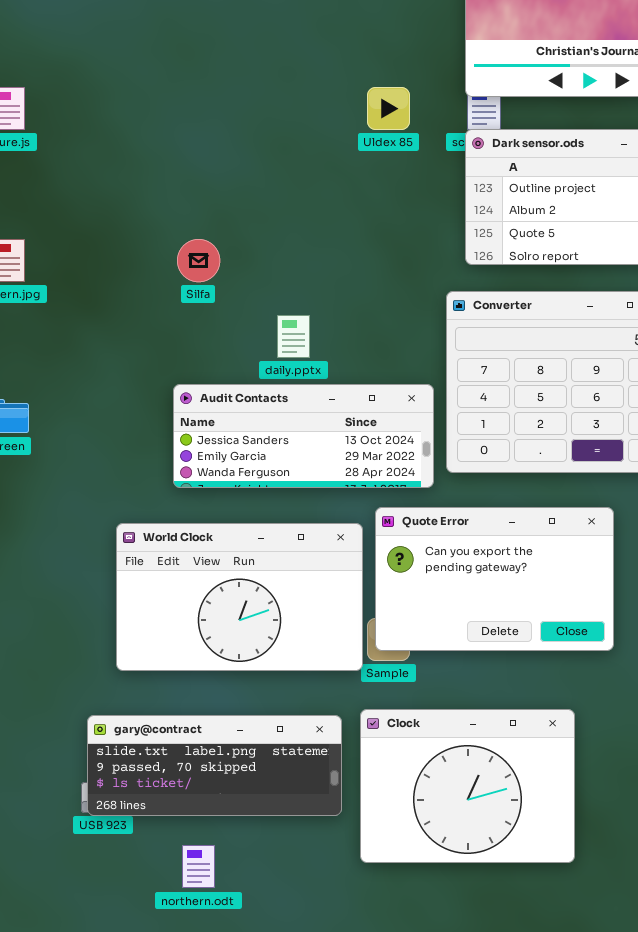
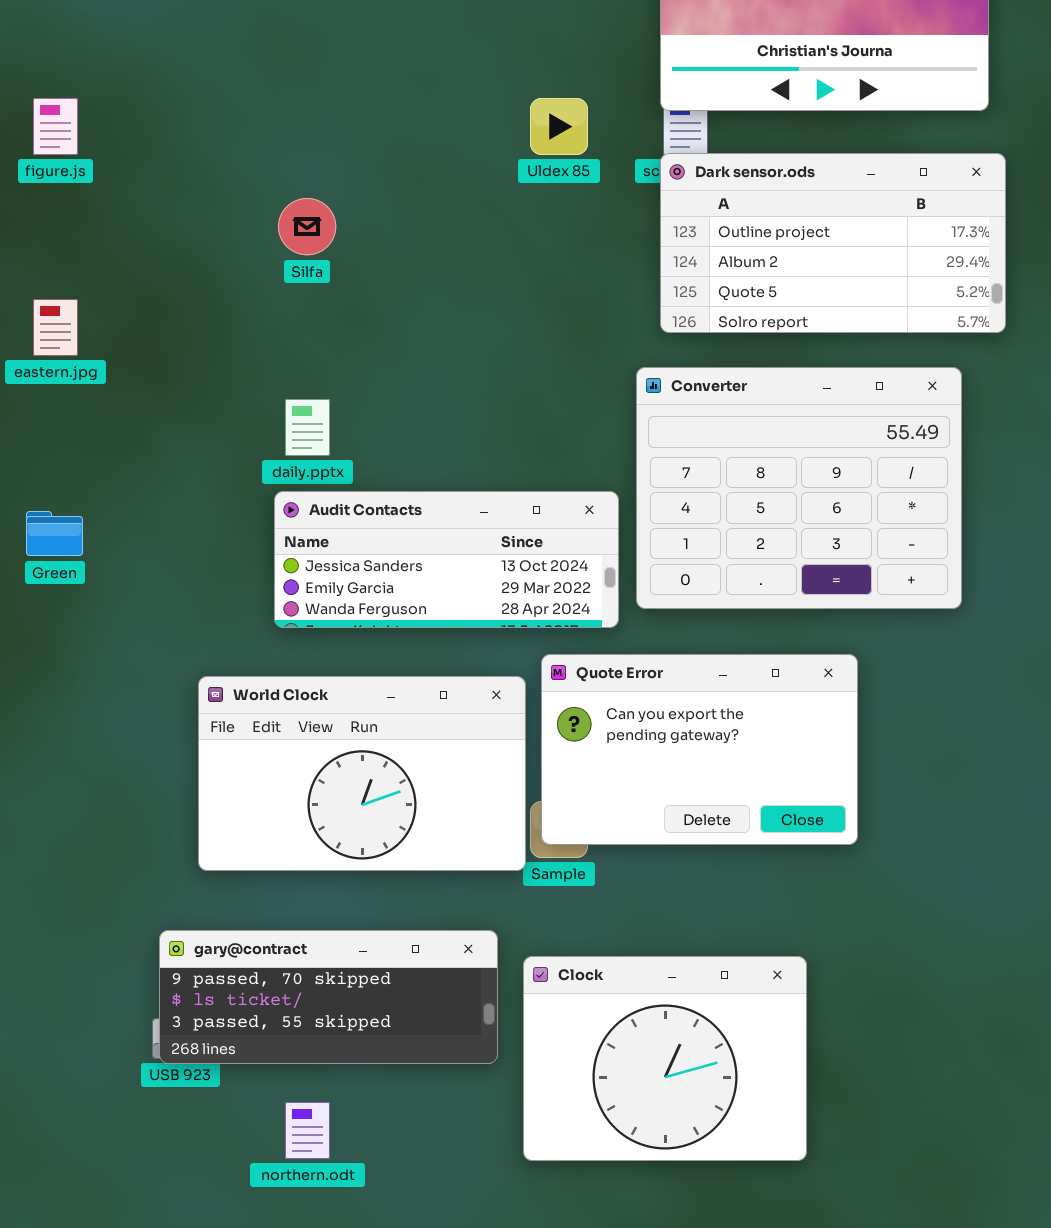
Silfa: [177,239,220,282] -> [278,198,336,255], moved
daily.pptx: [277,315,310,358] -> [285,399,330,456], moved
Clock: [360,709,575,863] -> [523,956,807,1161], moved
gary@contract: [87,715,342,816] -> [159,930,498,1064], scrolled down 1 row

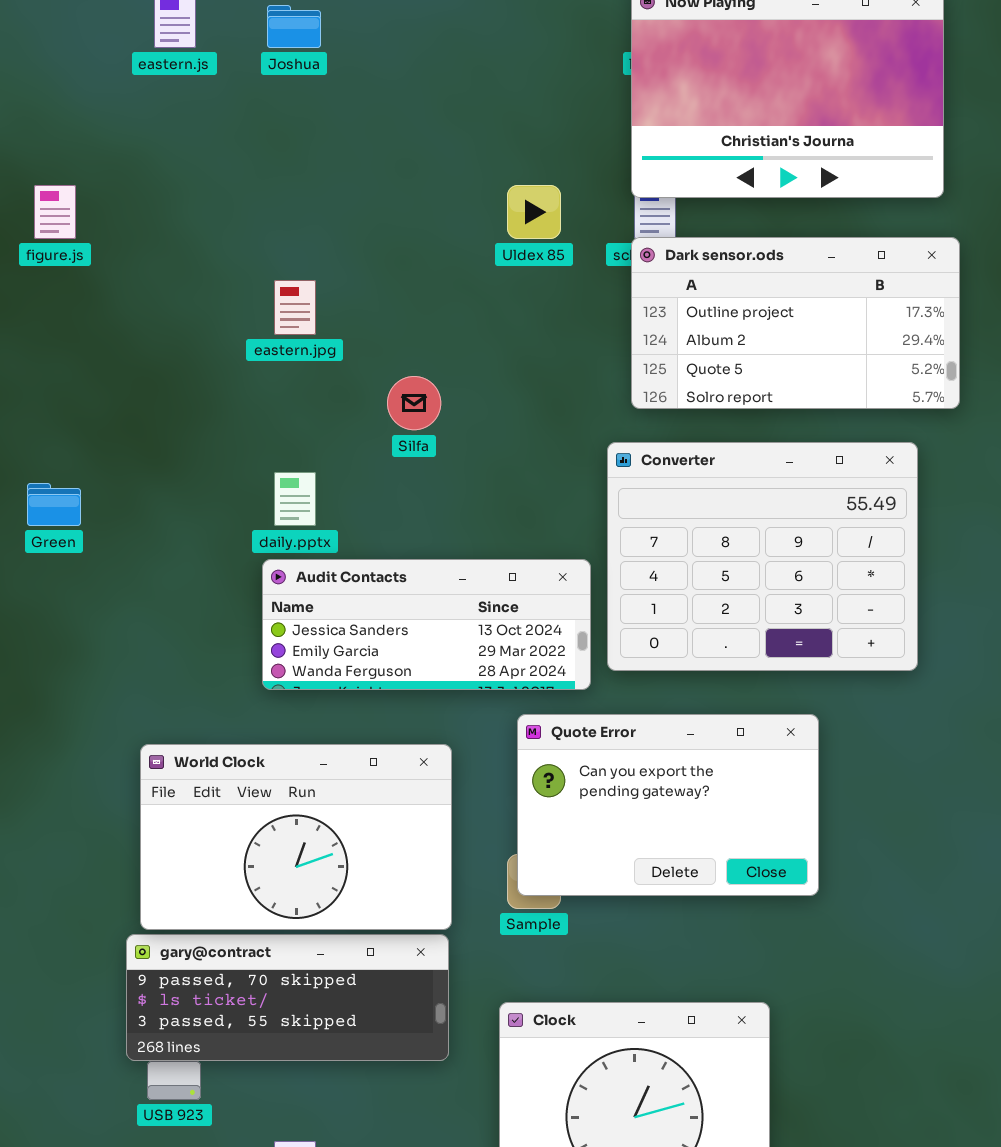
Silfa: [278,198,336,255] -> [387,376,441,430], moved
eastern.jpg: [33,299,78,356] -> [274,280,316,335], moved
Green: [26,511,83,556] -> [27,483,81,526], moved
World Clock: [198,676,526,871] -> [140,744,452,930], moved
gary@contract: [159,930,498,1064] -> [126,934,449,1061], moved

